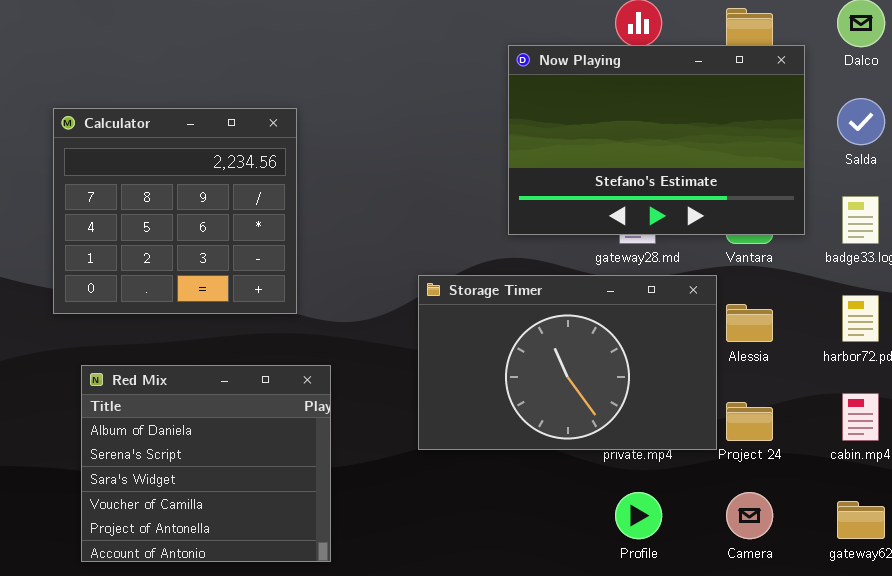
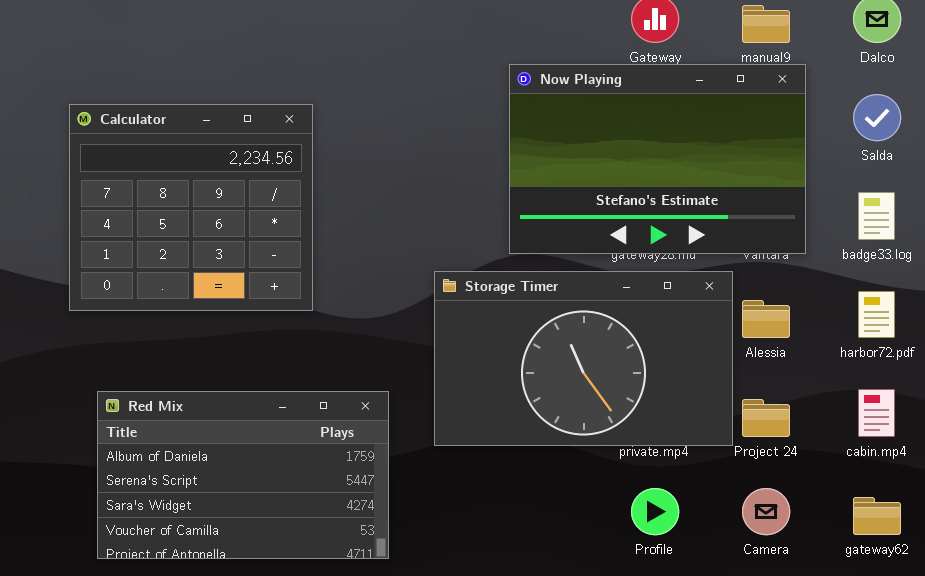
Now Playing: [508,45,805,235] -> [509,64,806,254], moved
Red Mix: [81,365,331,562] -> [97,391,389,559], resized

